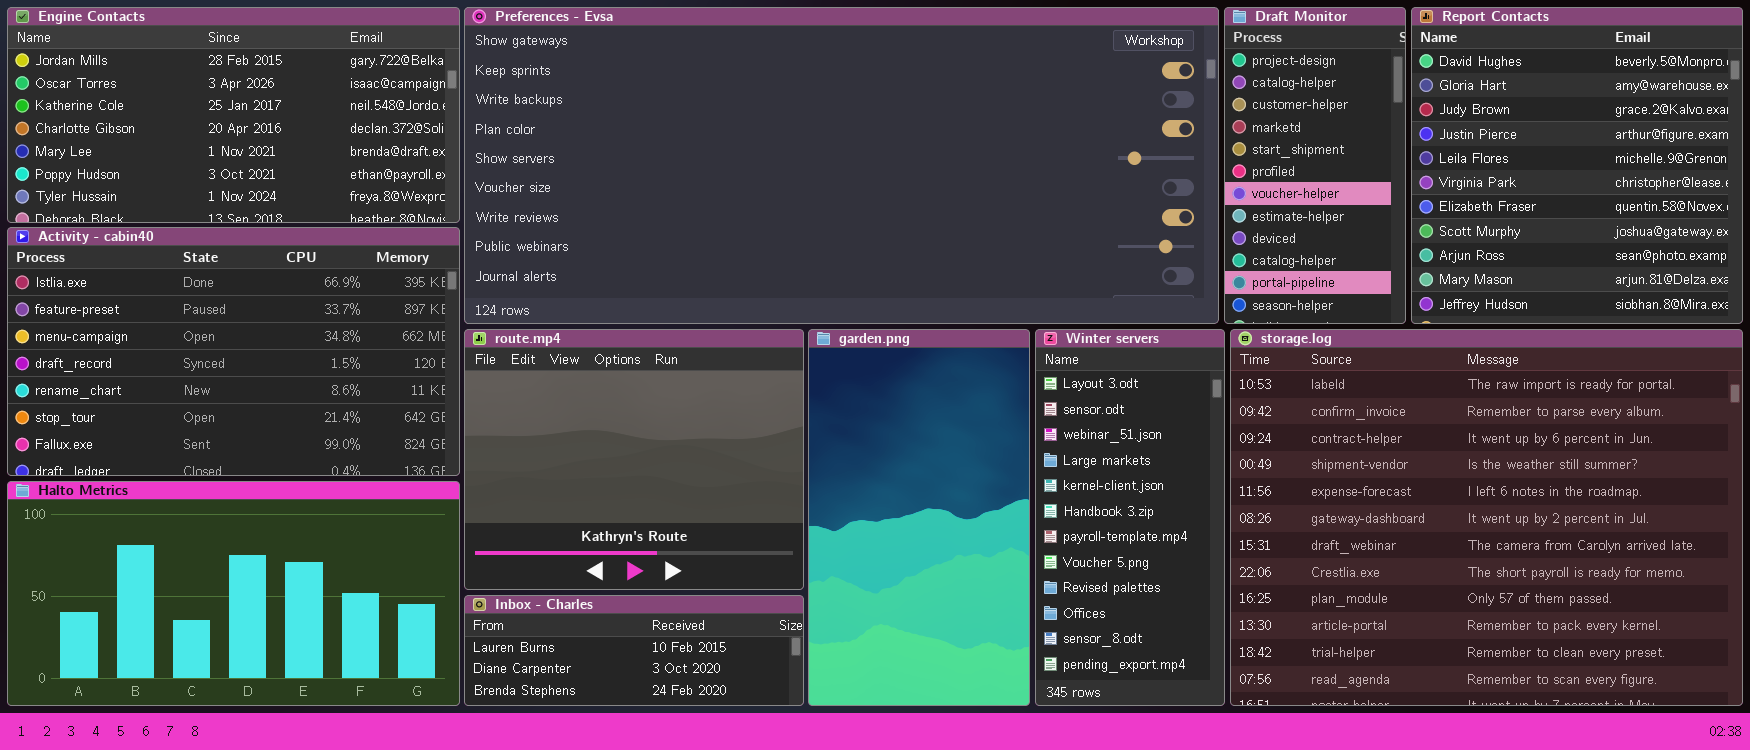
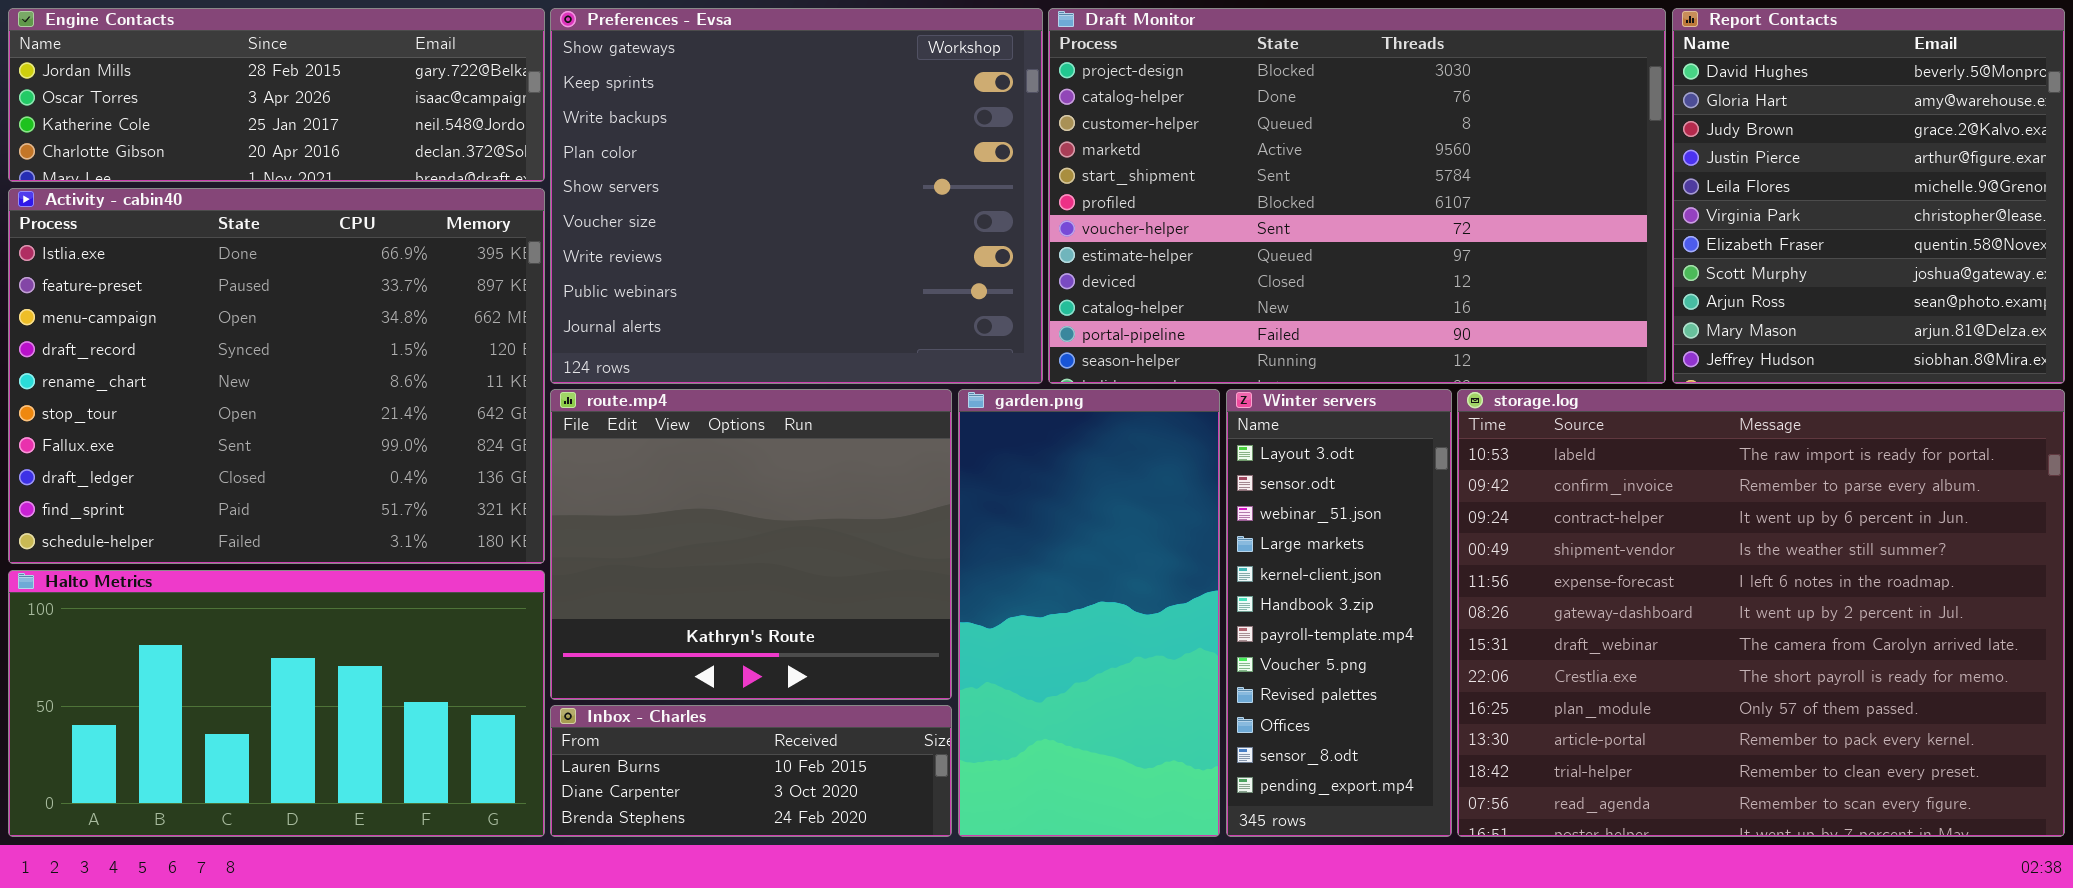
Engine Contacts: [7,7,460,223] -> [8,8,545,182], resized
Preferences - Evsa: [464,7,1219,324] -> [550,8,1043,384], resized
Draft Monitor: [1224,7,1406,324] -> [1048,8,1666,384], resized
Activity - cabin40: [7,227,460,476] -> [8,188,545,564], resized

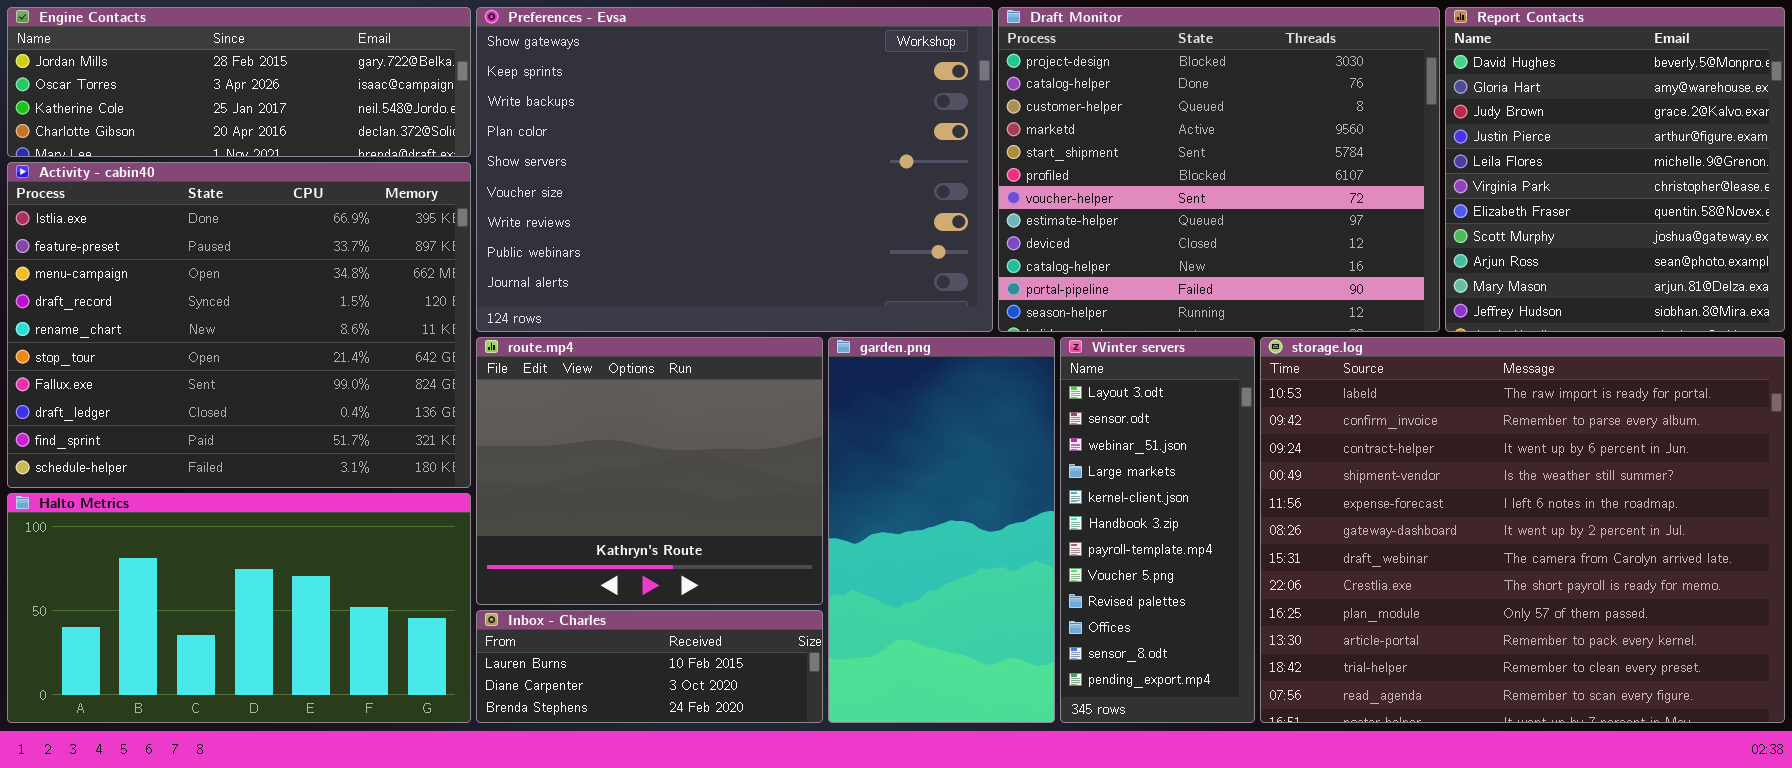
Preferences - Evsa: [550,8,1043,384] -> [476,7,993,332], resized
Draft Monitor: [1048,8,1666,384] -> [998,7,1440,332], resized

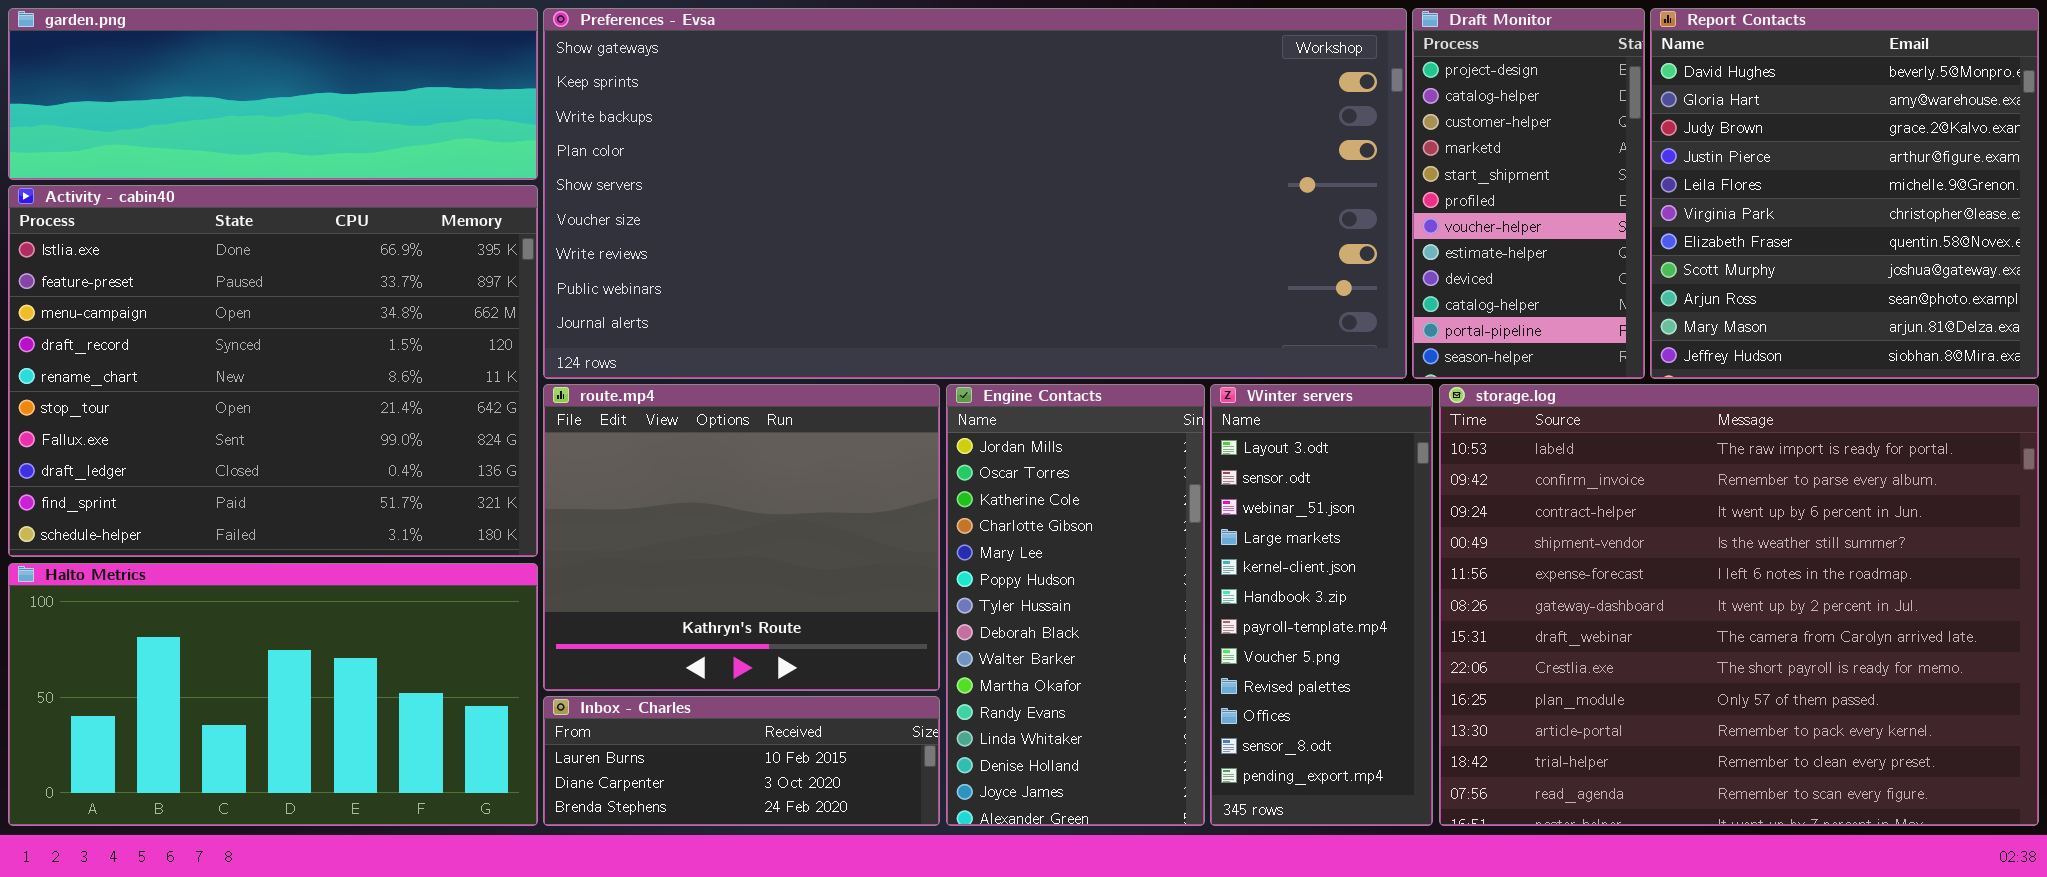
Engine Contacts: [7,7,471,157] -> [946,384,1205,826], moved, resized
Preferences - Evsa: [476,7,993,332] -> [543,8,1407,379], resized
Draft Monitor: [998,7,1440,332] -> [1412,8,1645,379], resized
garden.png: [828,337,1055,723] -> [8,8,538,180], moved, resized

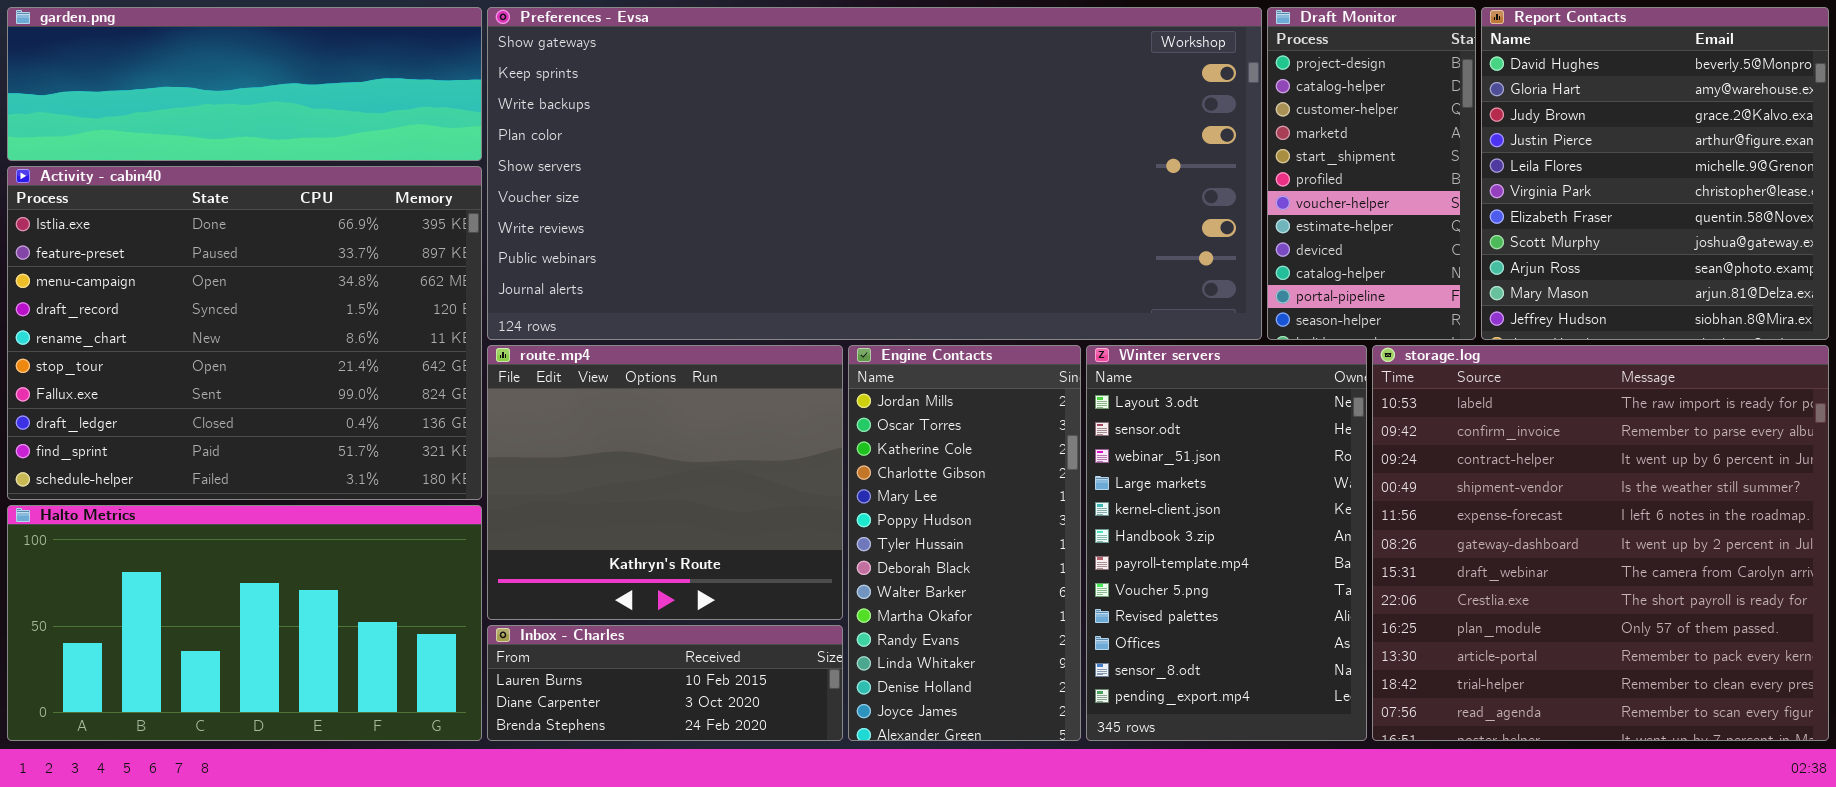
Winter servers: [1210,384,1433,826] -> [1086,345,1367,741], resized
storage.log: [1439,384,2039,826] -> [1372,345,1829,741], resized

